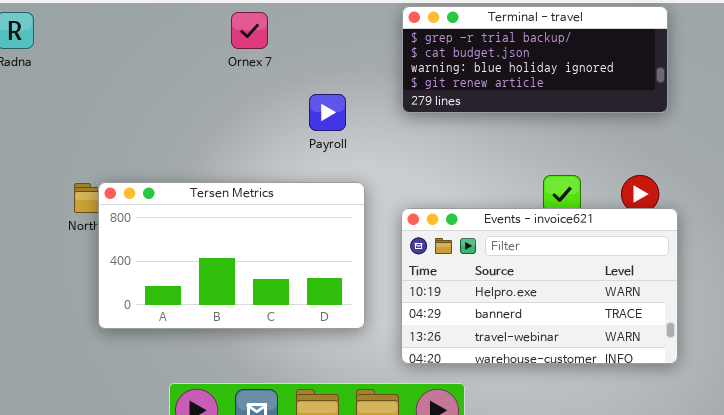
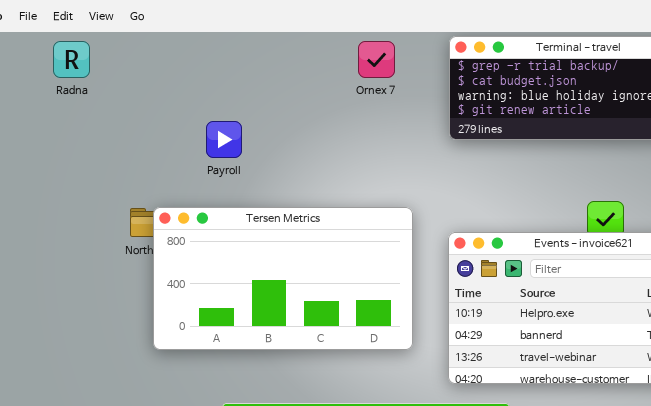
Ornex 7: [231,12,268,49] -> [358,41,395,78], moved
Payroll: [309,94,346,131] -> [206,121,242,158], moved

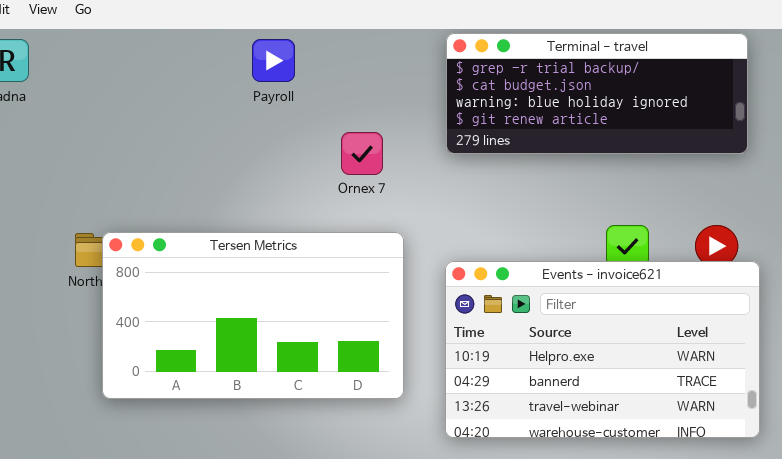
Ornex 7: [358,41,395,78] -> [341,132,383,175], moved
Payroll: [206,121,242,158] -> [252,39,295,82], moved

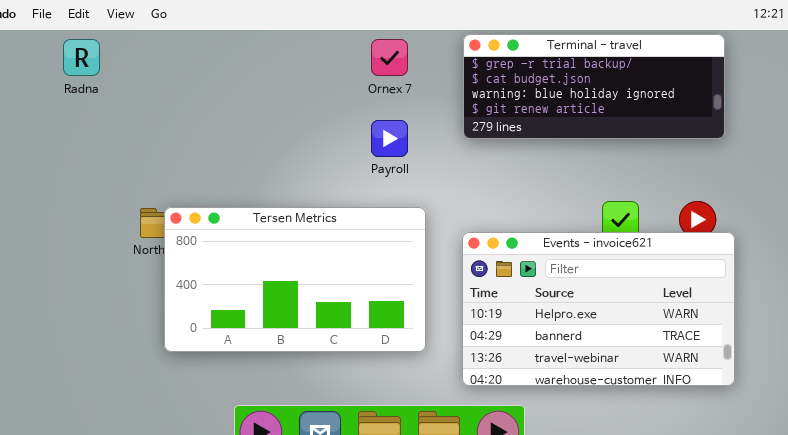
Payroll: [252,39,295,82] -> [371,120,408,157], moved
Ornex 7: [341,132,383,175] -> [371,39,408,76], moved

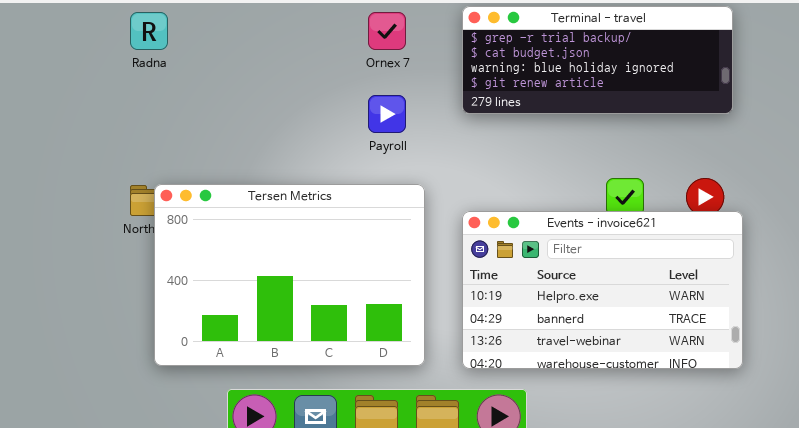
Radna: [63,39,100,76] -> [130,12,168,50], moved
Tersen Metrics: [164,207,426,352] -> [154,184,425,366], resized

